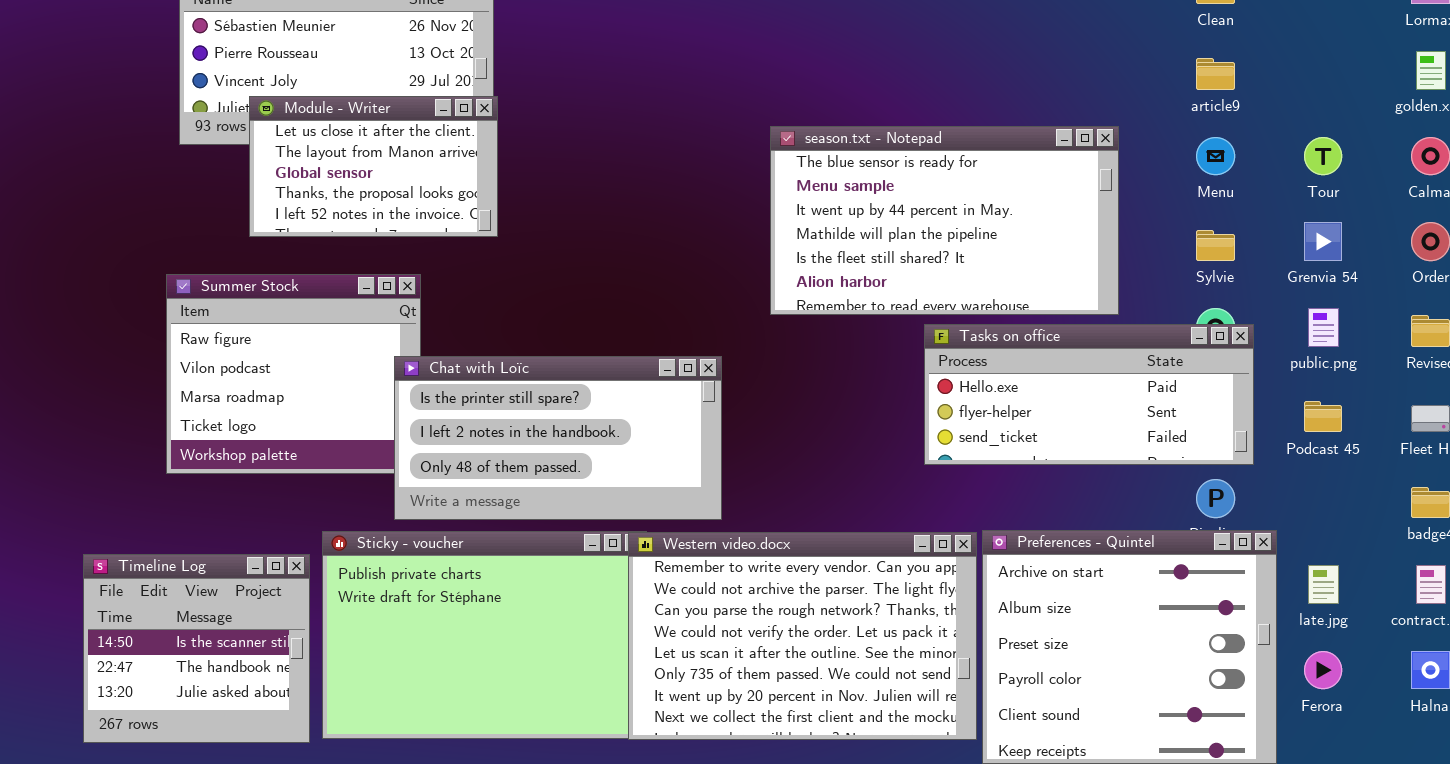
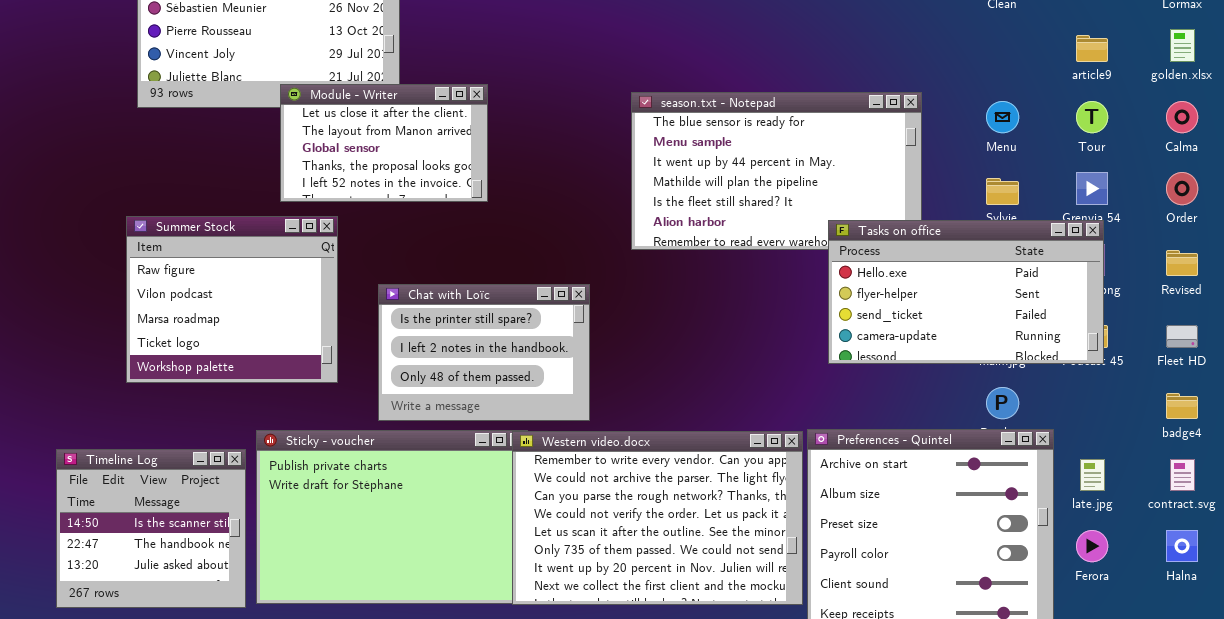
article9: [1196,58,1235,90] -> [1076,35,1108,62], moved
Module - Writer: [249,96,498,237] -> [280,84,488,202], moved
Tasks on office: [924,324,1254,465] -> [828,220,1104,364], moved, resized
Chat with Loïc: [394,356,722,520] -> [378,284,590,421], resized

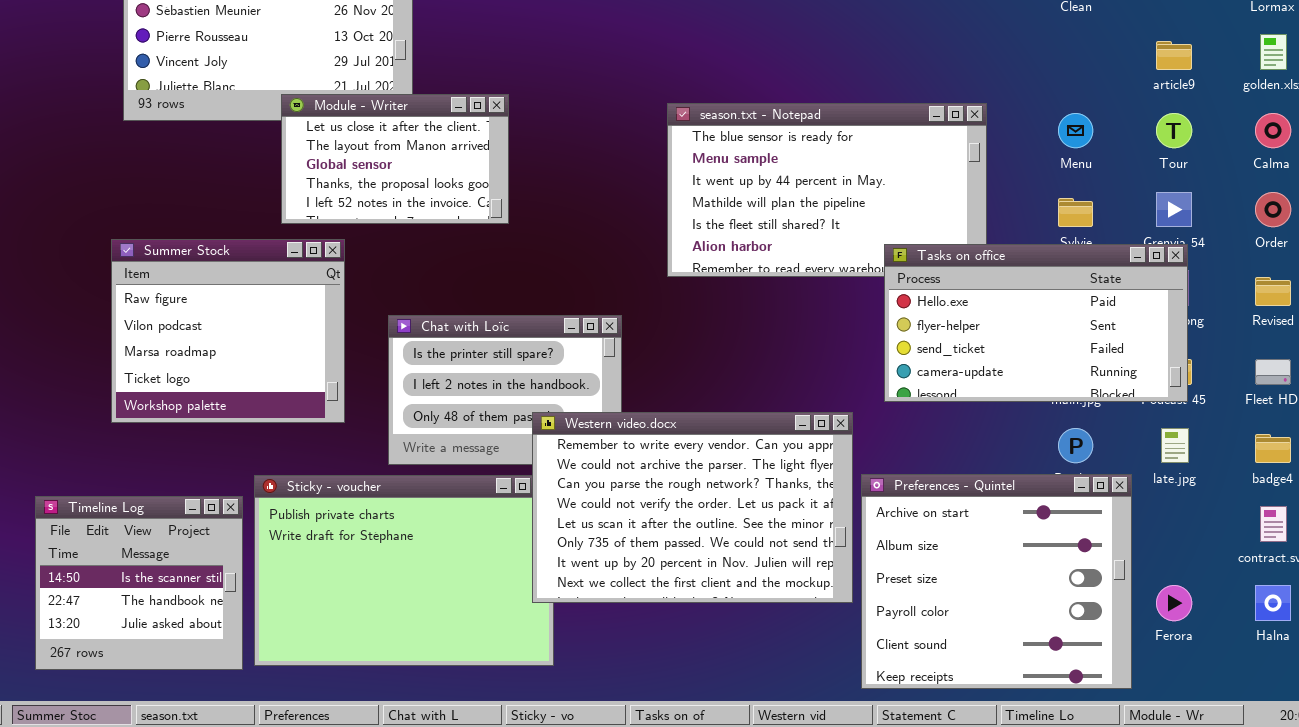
Western video.docx: [512,431,803,605] -> [532,412,853,603], moved
late.jpg: [1080,459,1105,491] -> [1161,428,1189,463], moved

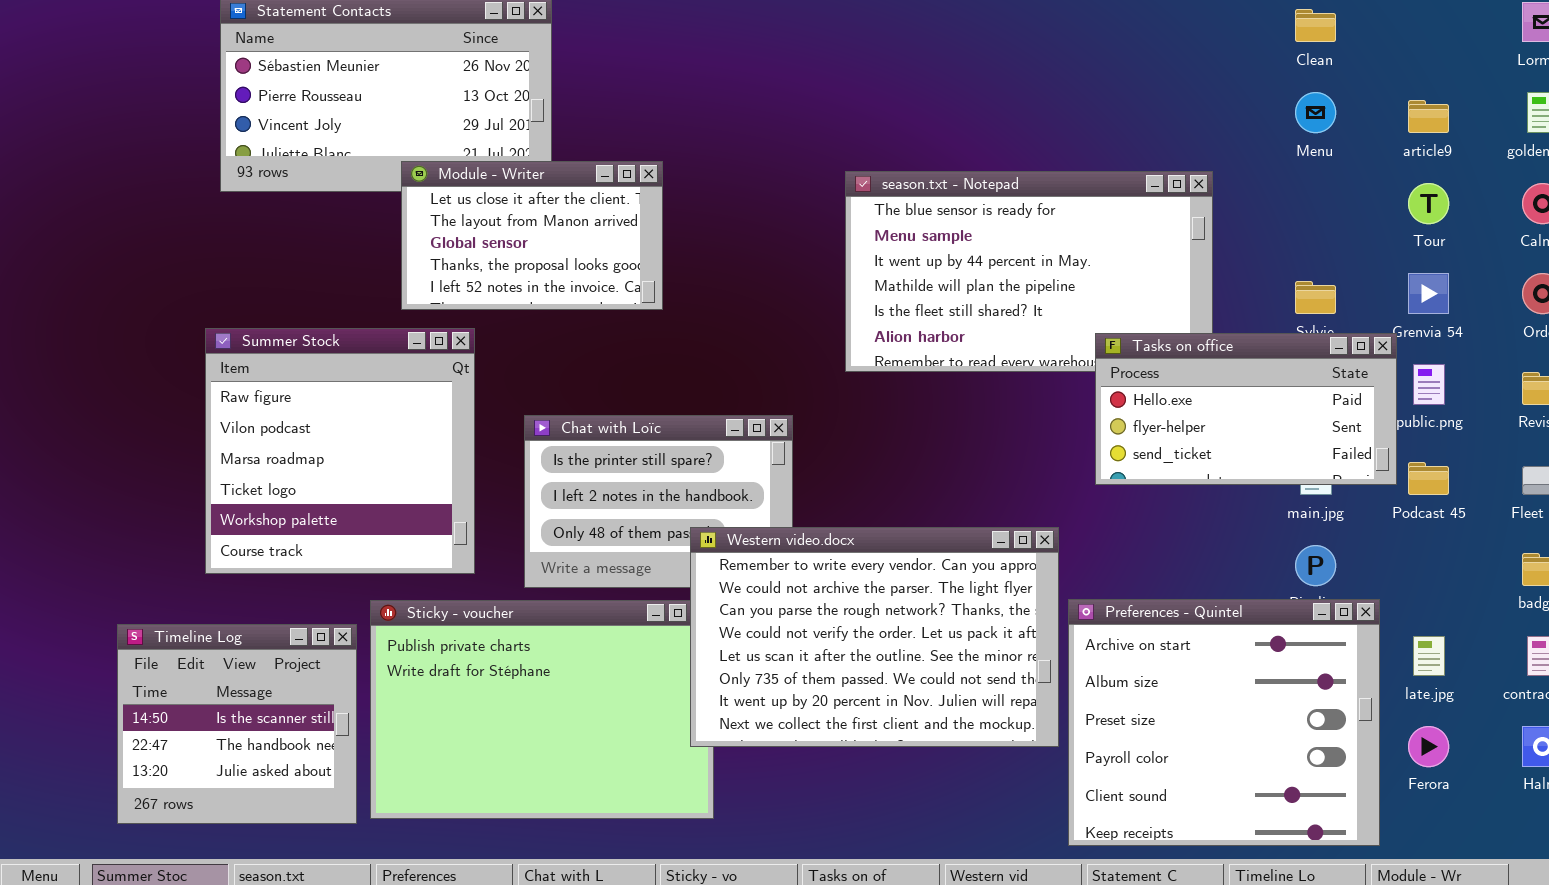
Menu: [1058,113,1093,148] -> [1295,92,1336,133], moved
Summer Stock: [111,239,345,423] -> [205,328,475,574], resized
Tasks on office: [884,244,1188,402] -> [1095,333,1397,485], resized
late.jpg: [1161,428,1189,463] -> [1413,636,1445,676], moved

